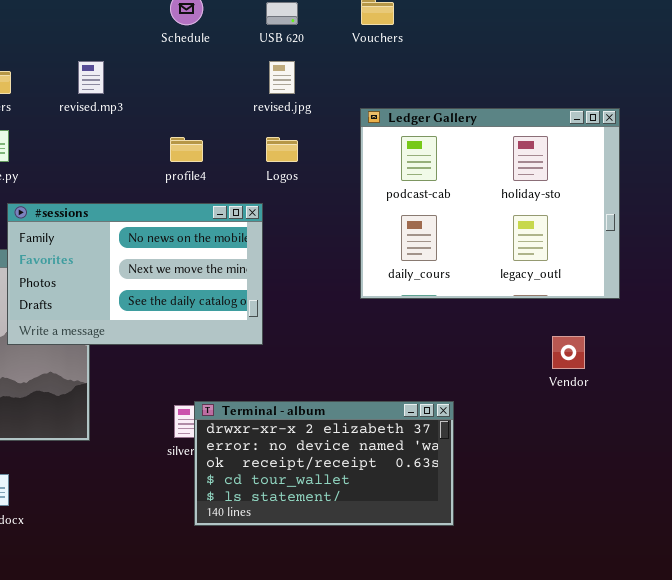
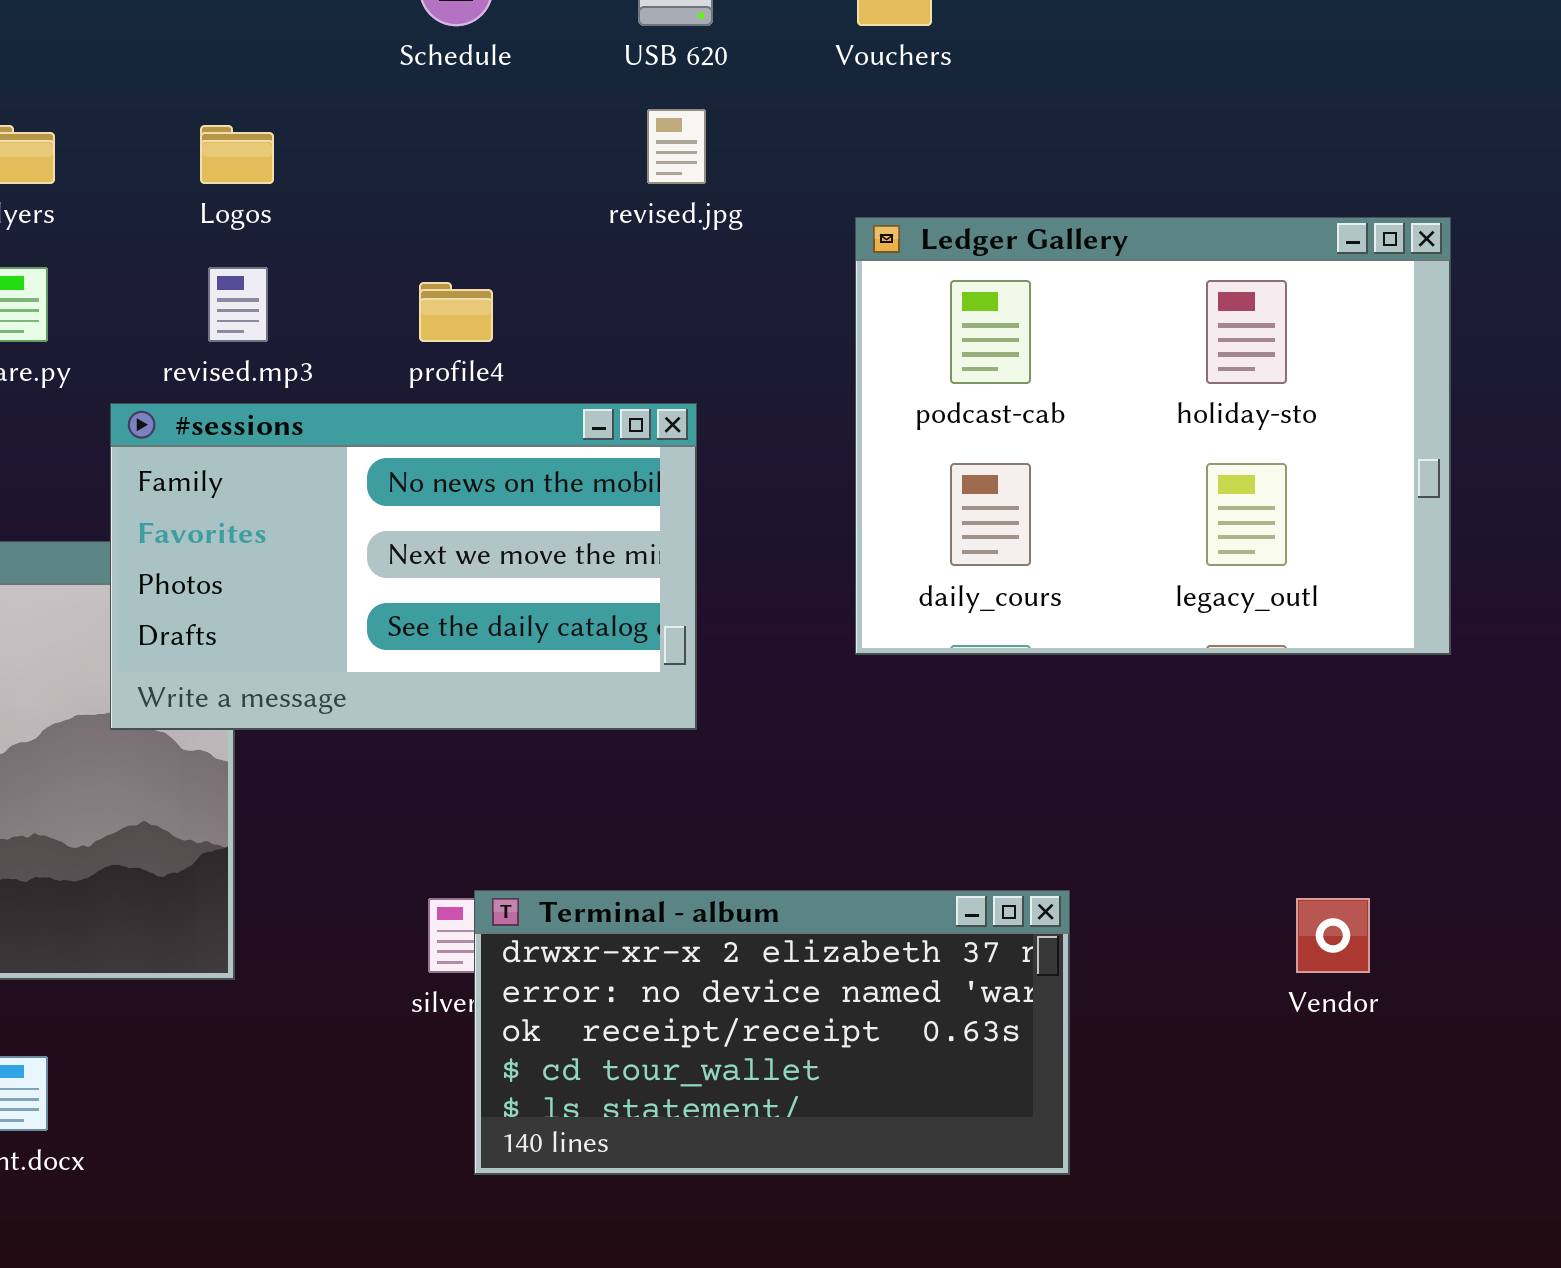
revised.mp3: [78,61,104,94] -> [208,267,268,342], moved
Logos: [266,137,298,162] -> [200,125,274,184], moved
#sessions: [7,203,263,345] -> [110,403,697,730], moved
Vendor: [552,336,585,369] -> [1296,898,1370,973], moved

